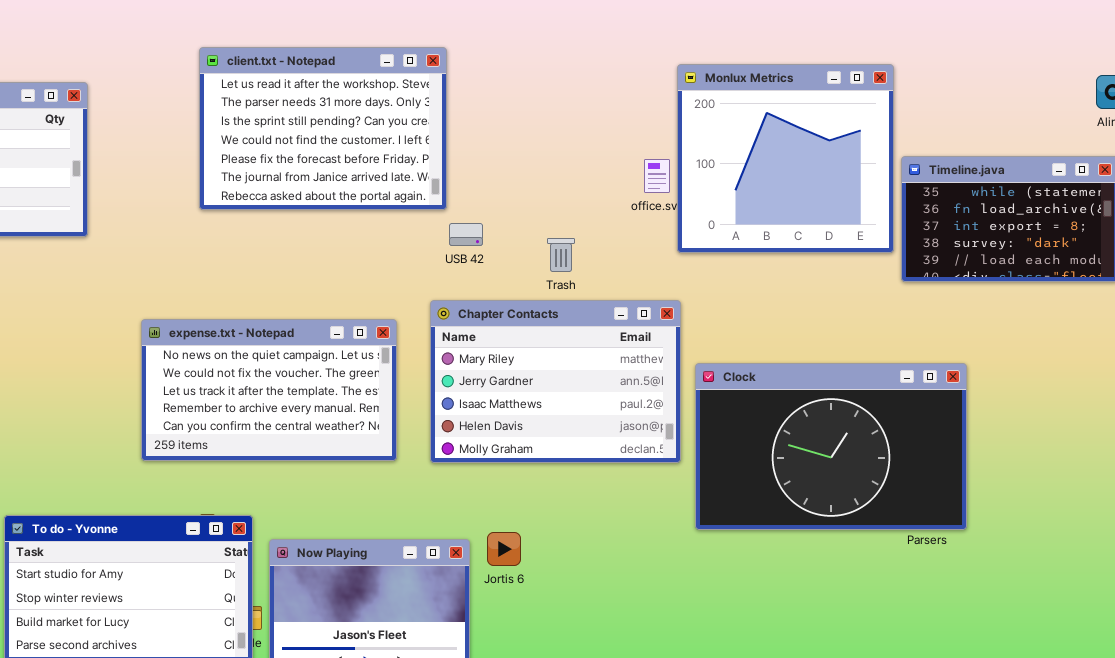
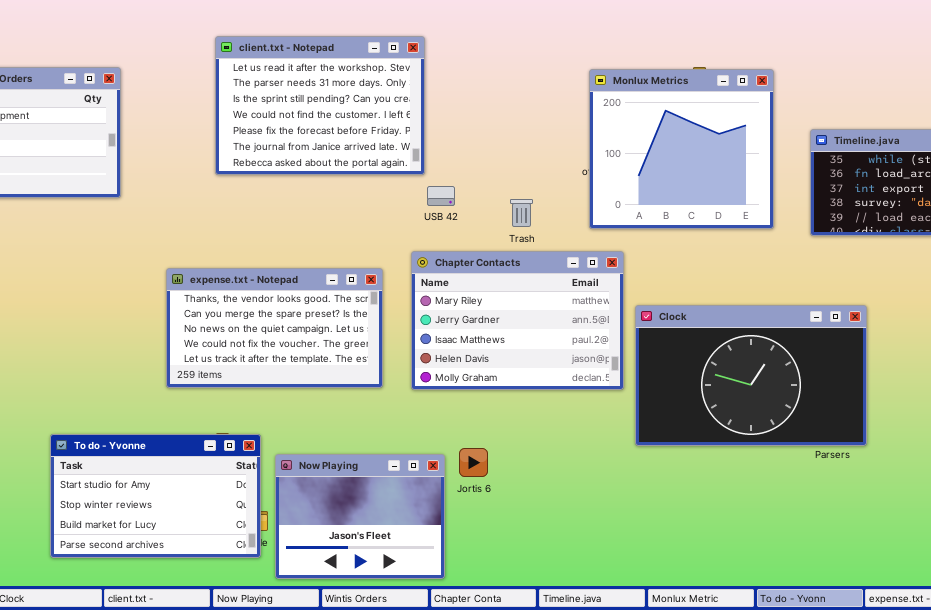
Monlux Metrics: [677,64,894,253] -> [589,69,774,229], moved
expense.txt - Notepad: [141,319,397,461] -> [166,268,383,388], scrolled up 2 rows

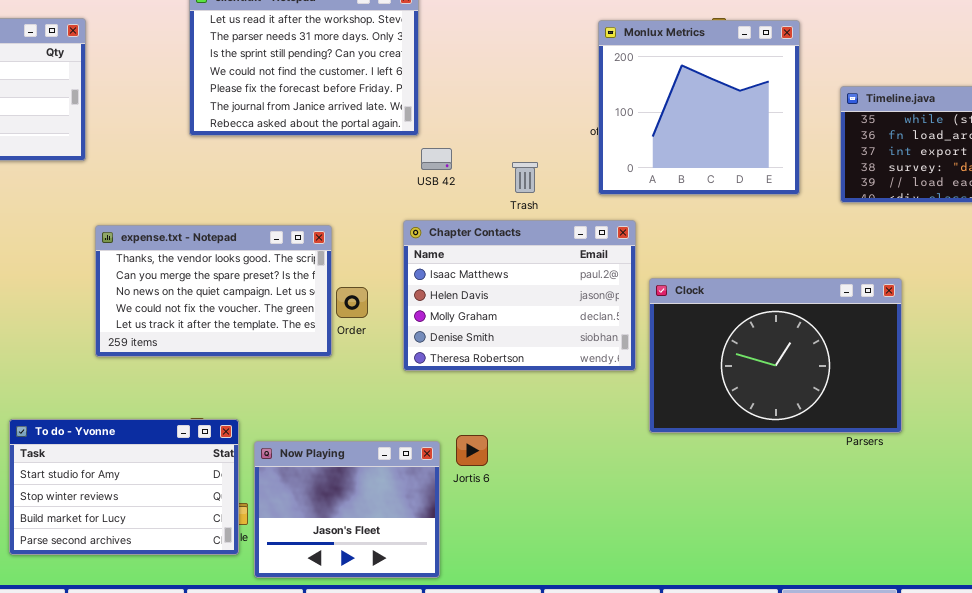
Chapter Contacts: [411,251,624,390] -> [403,220,636,371], scrolled down 2 rows
expense.txt - Notepad: [166,268,383,388] -> [95,225,332,357], moved

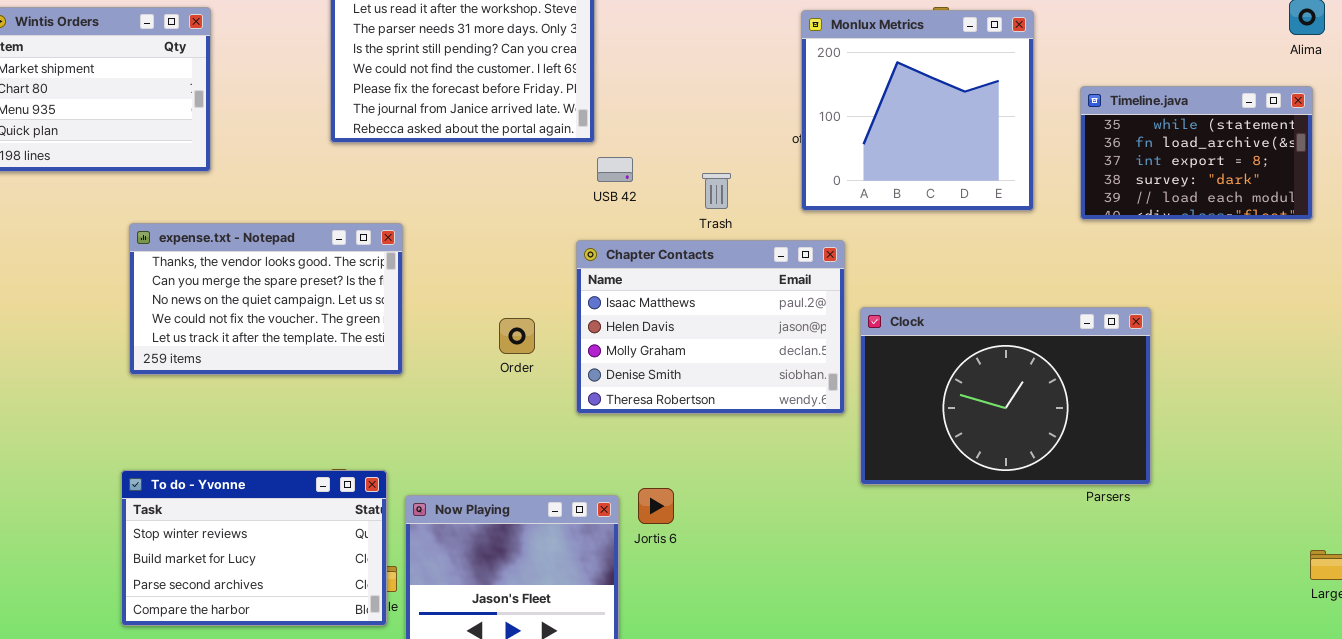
expense.txt - Notepad: [95,225,332,357] -> [129,223,403,375], moved
To do - Yvonne: [9,419,239,555] -> [121,470,387,626], scrolled down 1 row

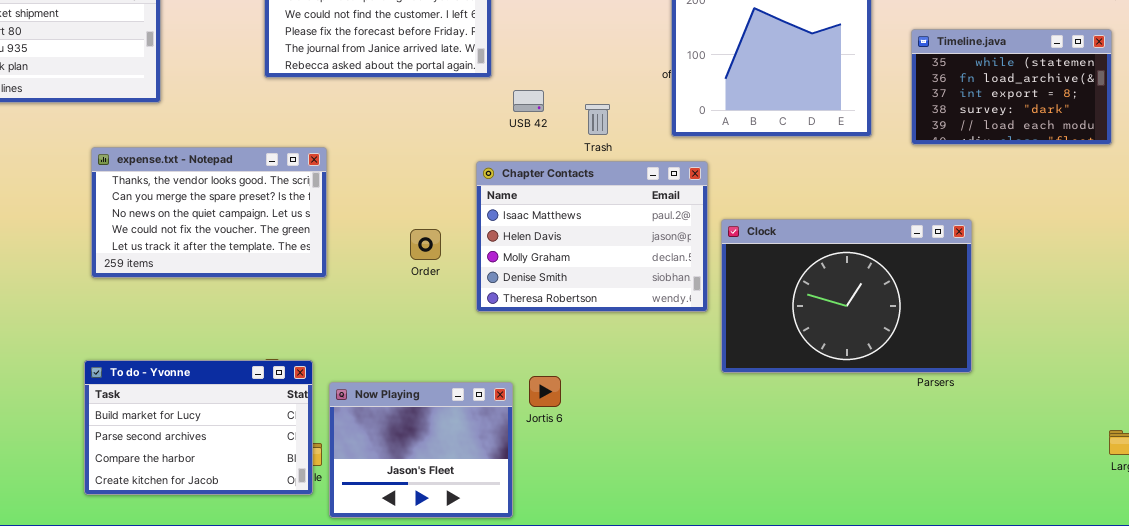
USB 42: [597,157,633,182] -> [513,90,544,112], moved
To do - Yvonne: [121,470,387,626] -> [84,360,313,495], scrolled down 1 row

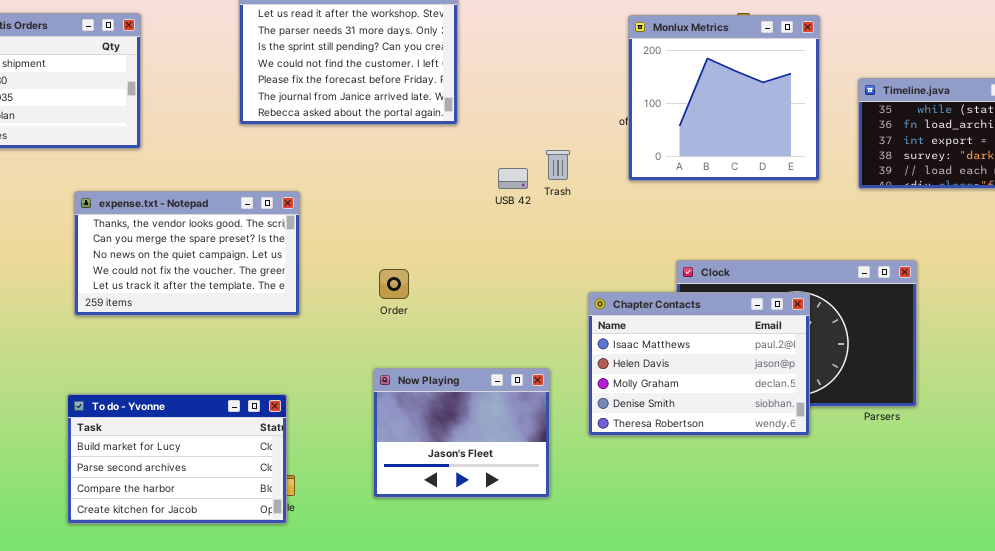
USB 42: [513,90,544,112] -> [498,168,528,189], moved
Chapter Contacts: [476,161,708,312] -> [588,292,810,436], moved
Now Playing: [329,382,513,518] -> [373,368,550,498], moved

